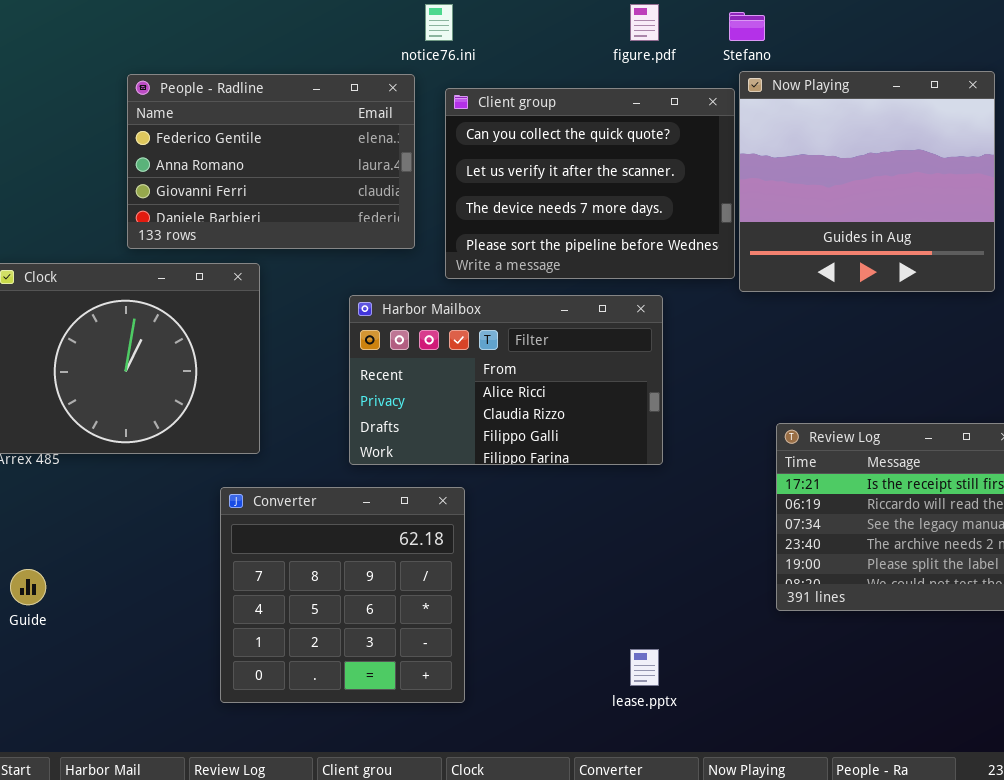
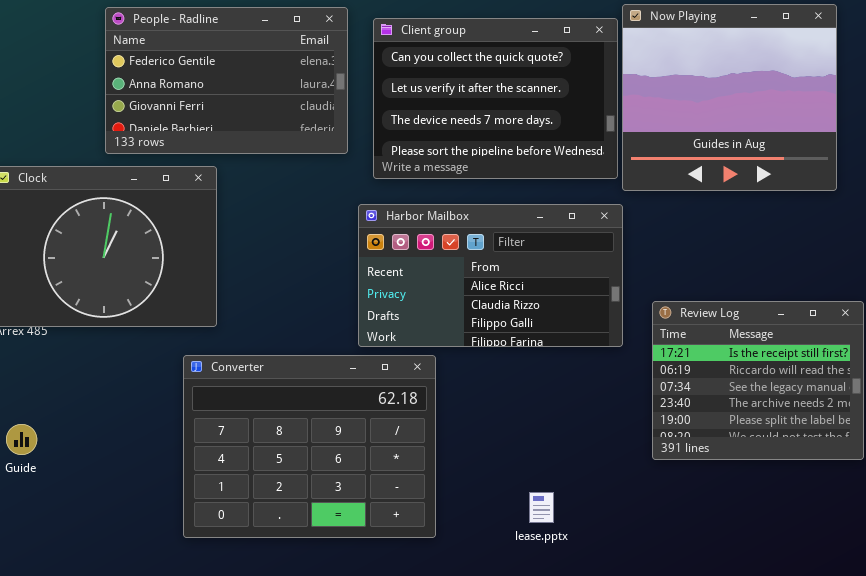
Harbor Mailbox: [349,295,663,465] -> [358,204,623,347], moved
Converter: [220,487,465,703] -> [183,355,436,538], resized

